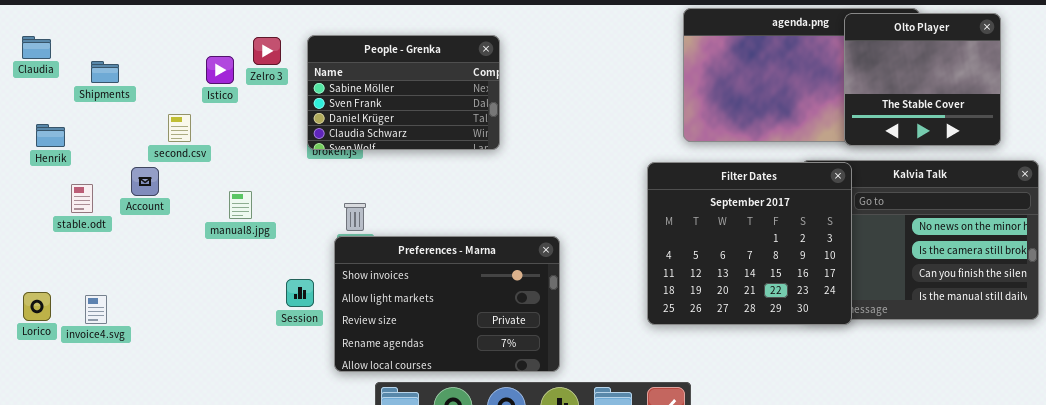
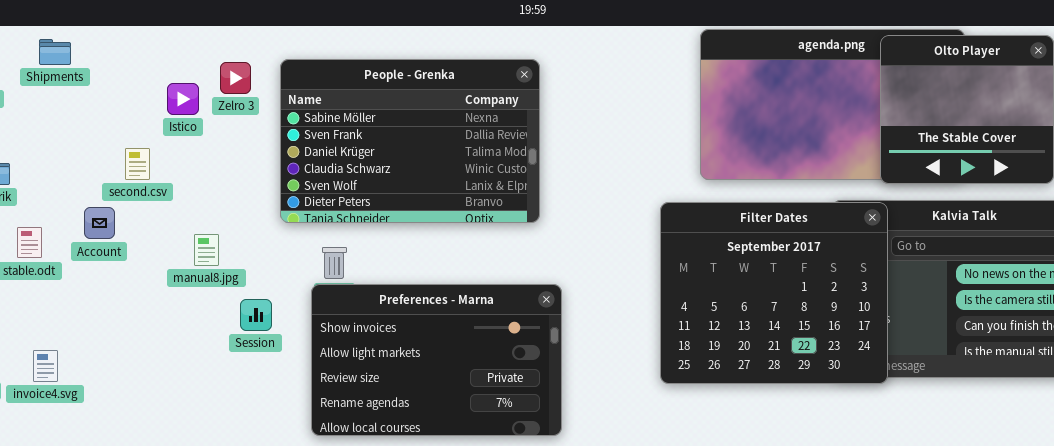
People - Grenka: [307,35,500,150] -> [280,59,540,223], resized
Shipments: [91,61,119,83] -> [39,39,71,65], moved
Session: [286,279,314,307] -> [240,299,272,331], moved

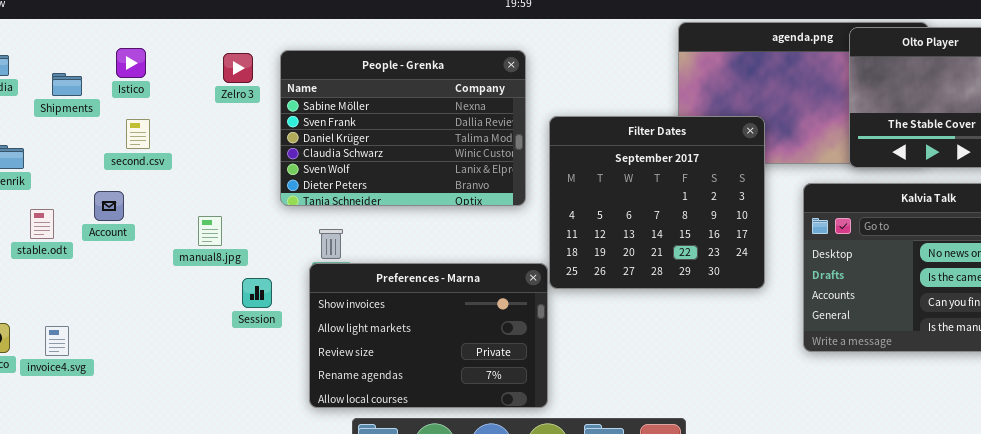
Shipments: [39,39,71,65] -> [52,73,82,96], moved
Istico: [167,83,199,115] -> [116,48,146,78], moved
second.csv: [125,148,150,180] -> [126,119,150,149], moved
Filter Dates: [660,202,888,384] -> [549,116,765,289], moved

